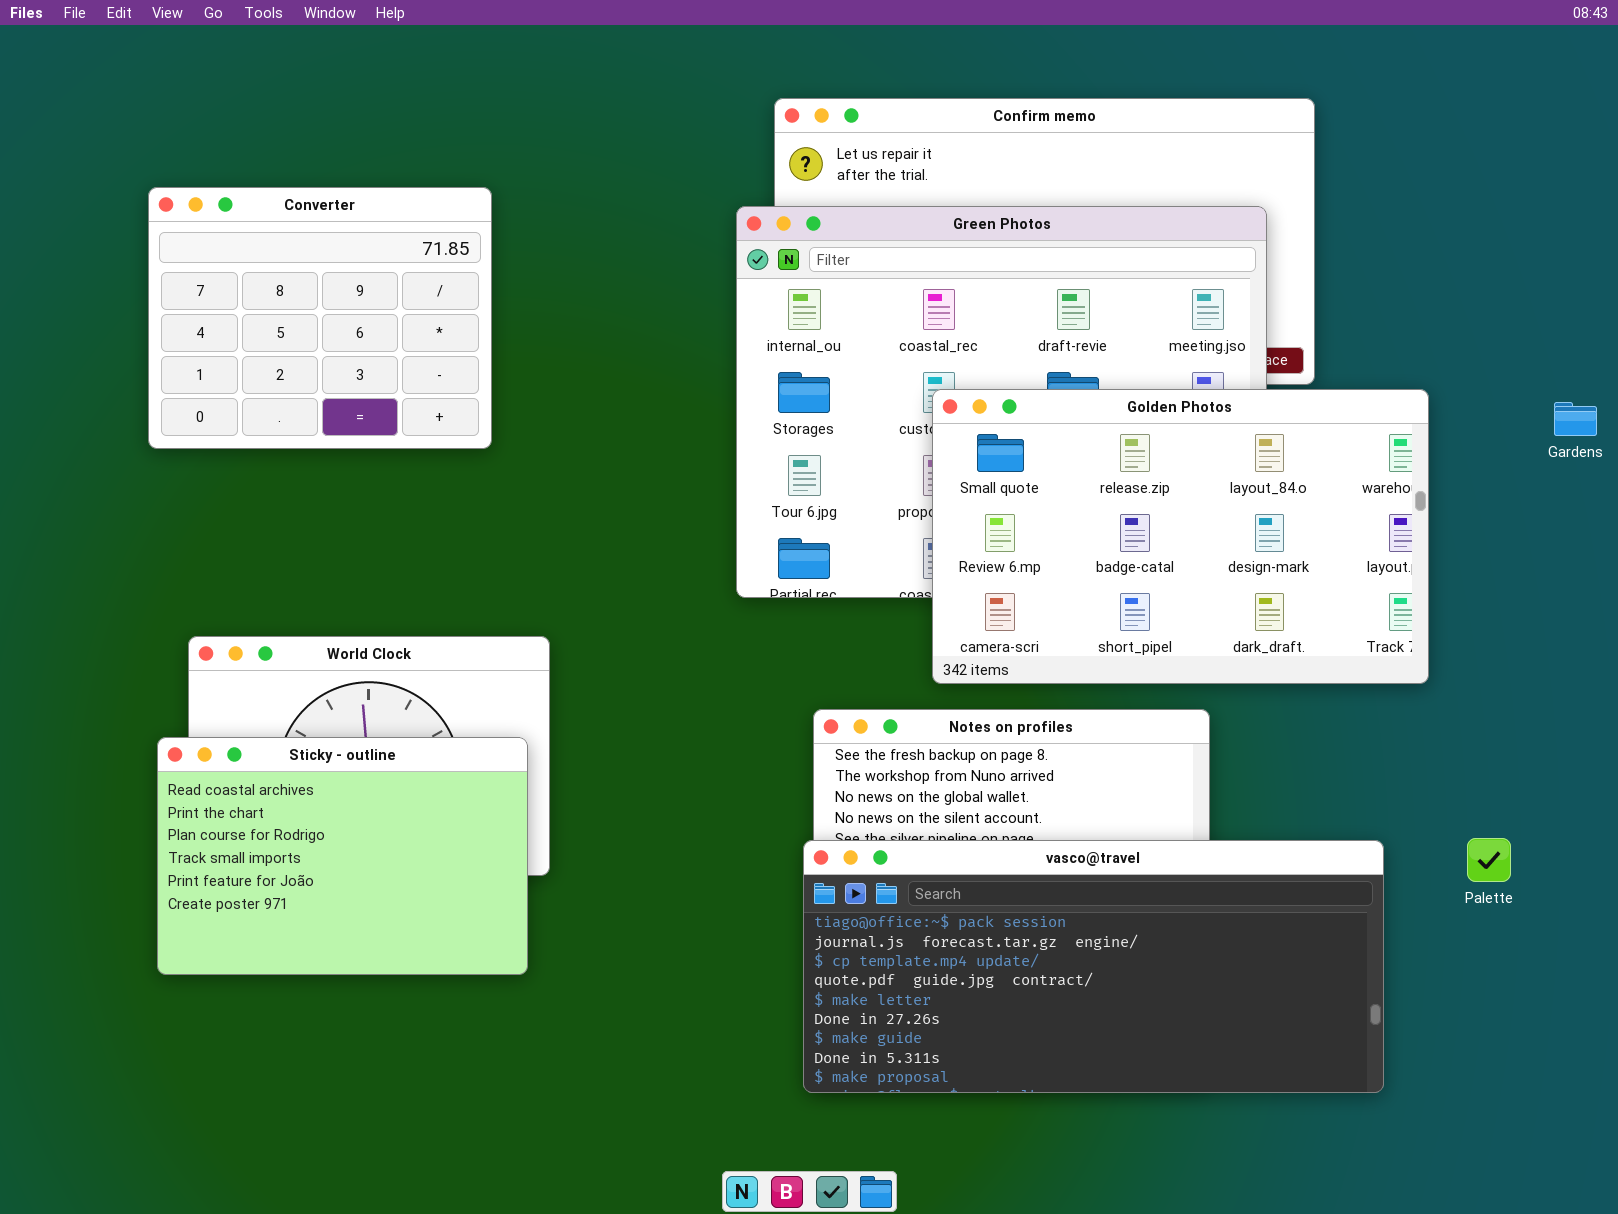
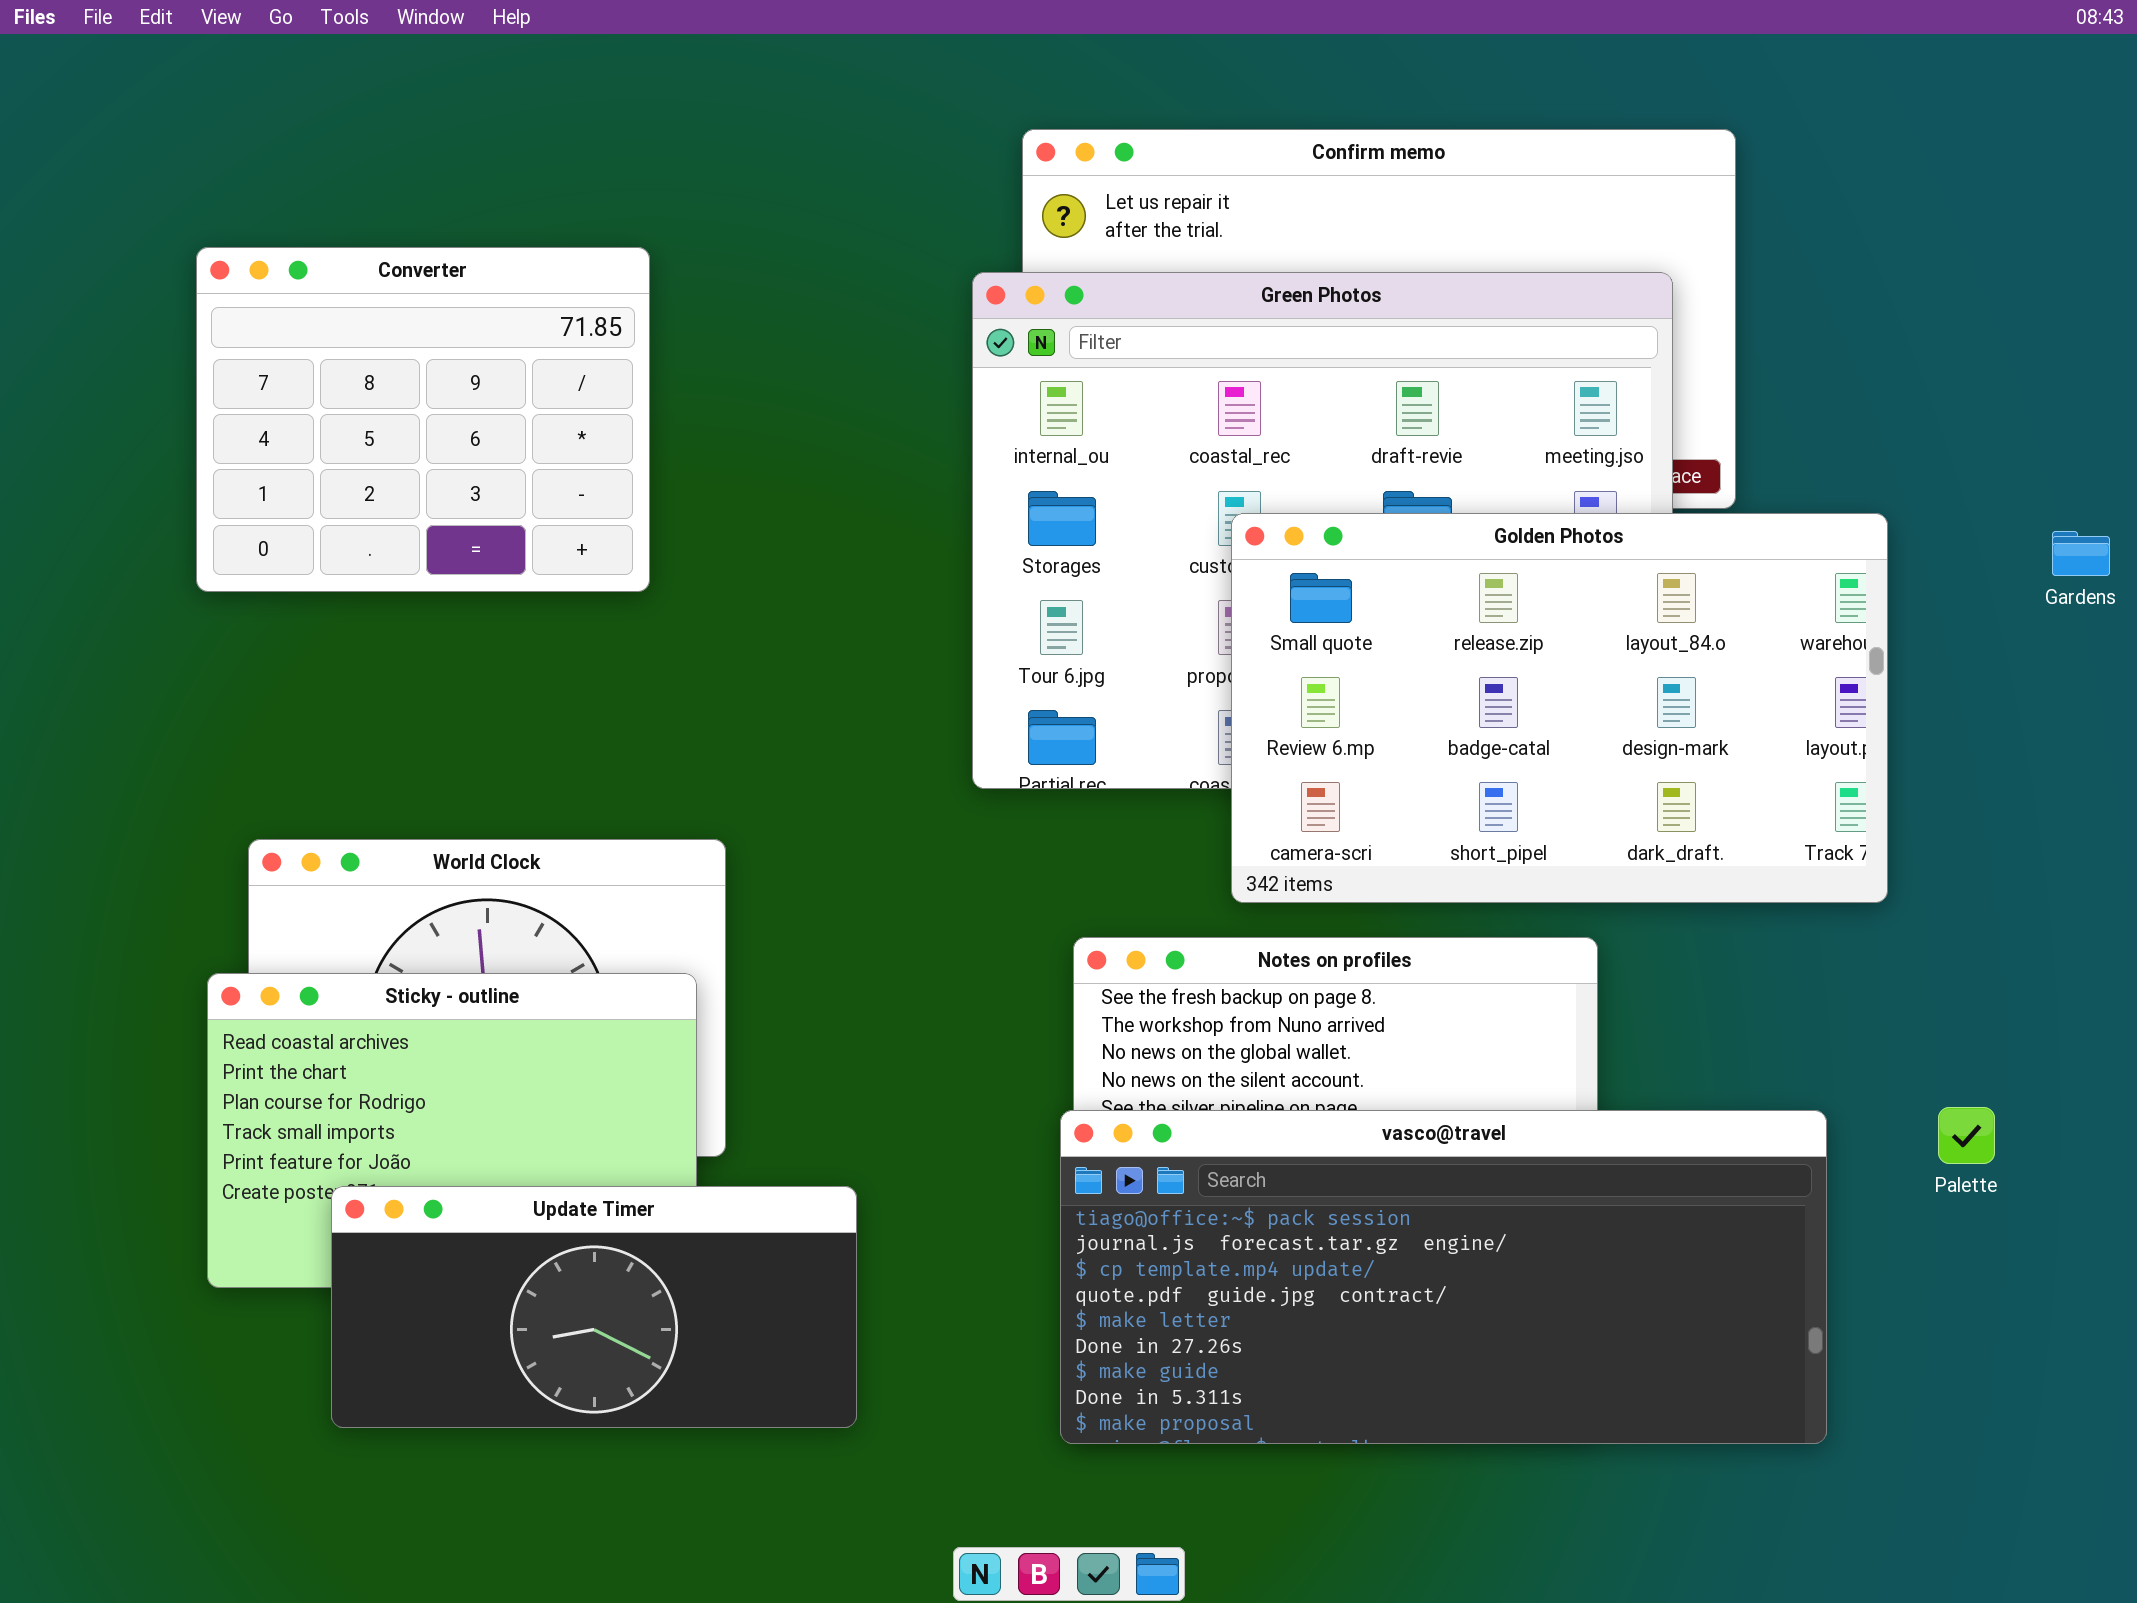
Update Timer: none -> [331,1186,857,1428], opened

